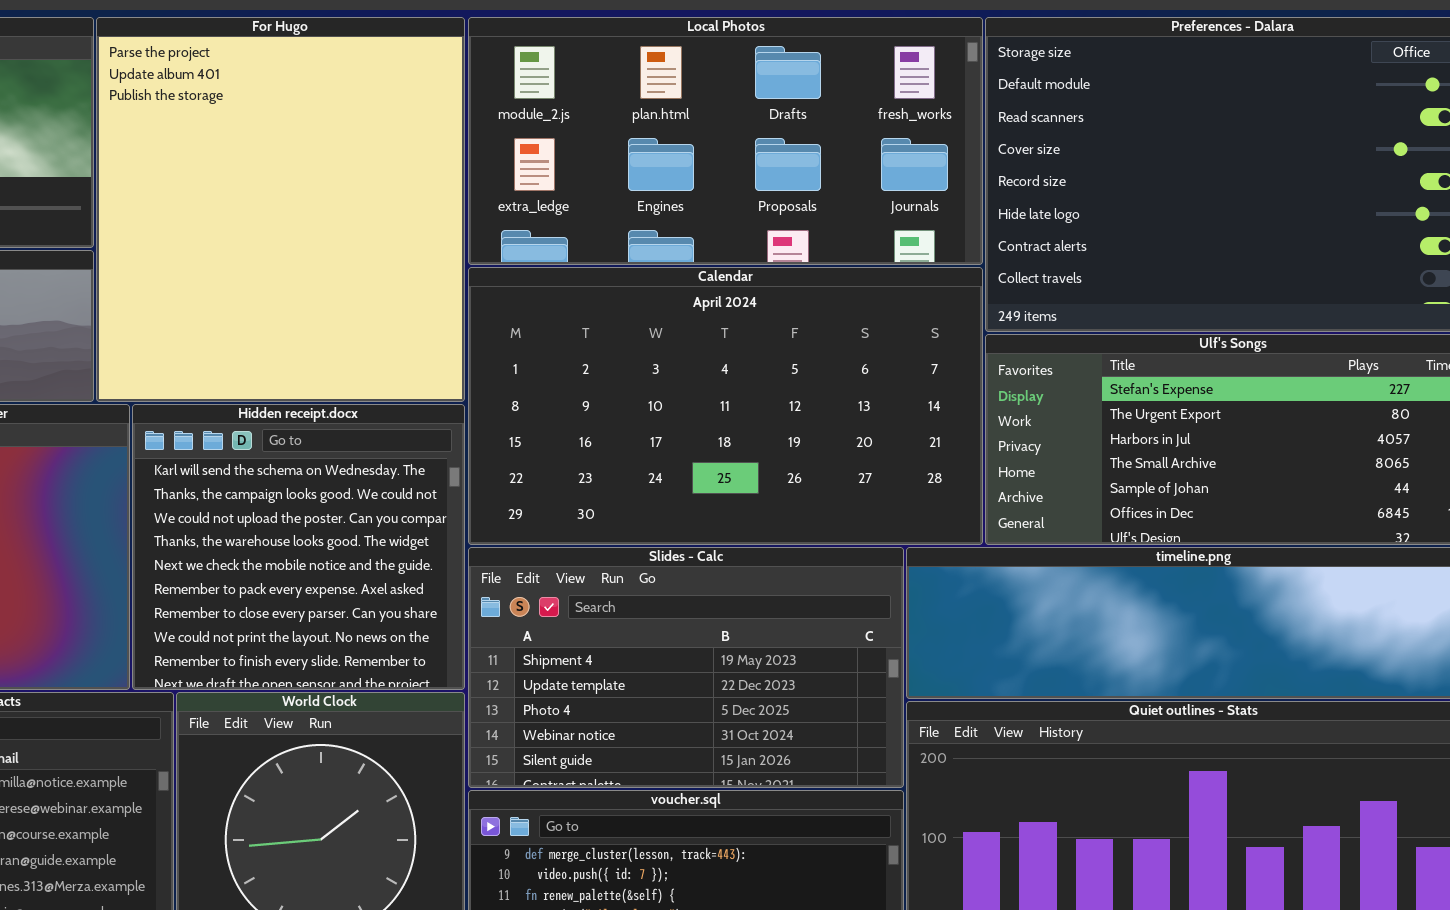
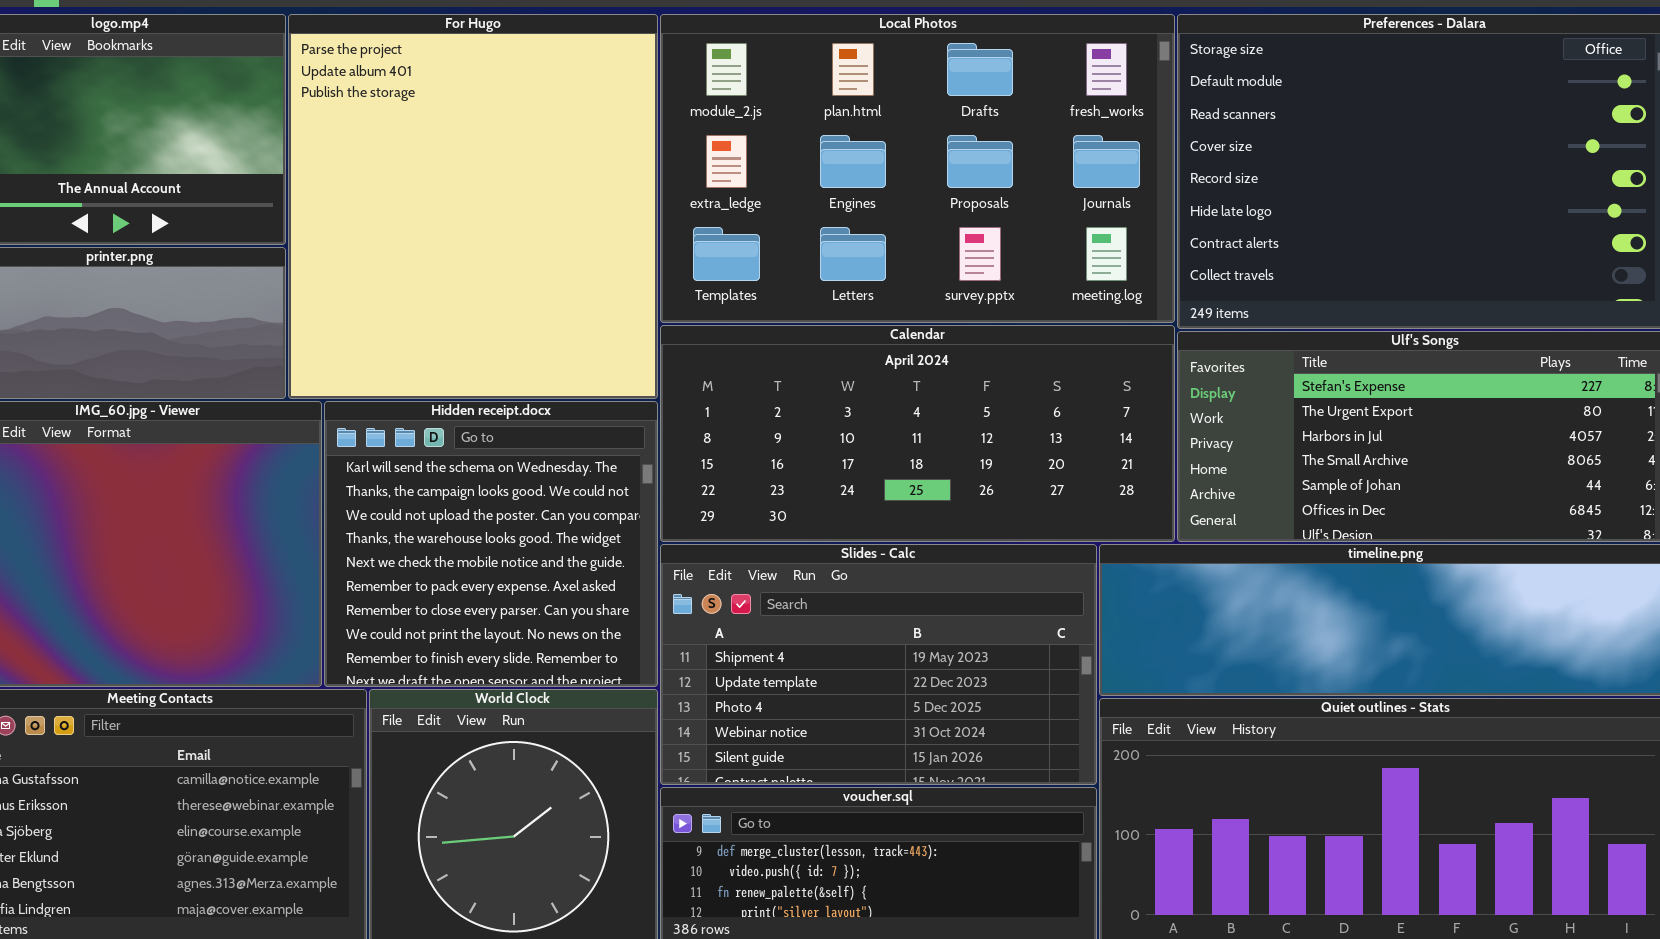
Local Photos: [468,17,983,265] -> [660,14,1175,323], resized
Calendar: [468,267,983,545] -> [660,325,1175,542], resized

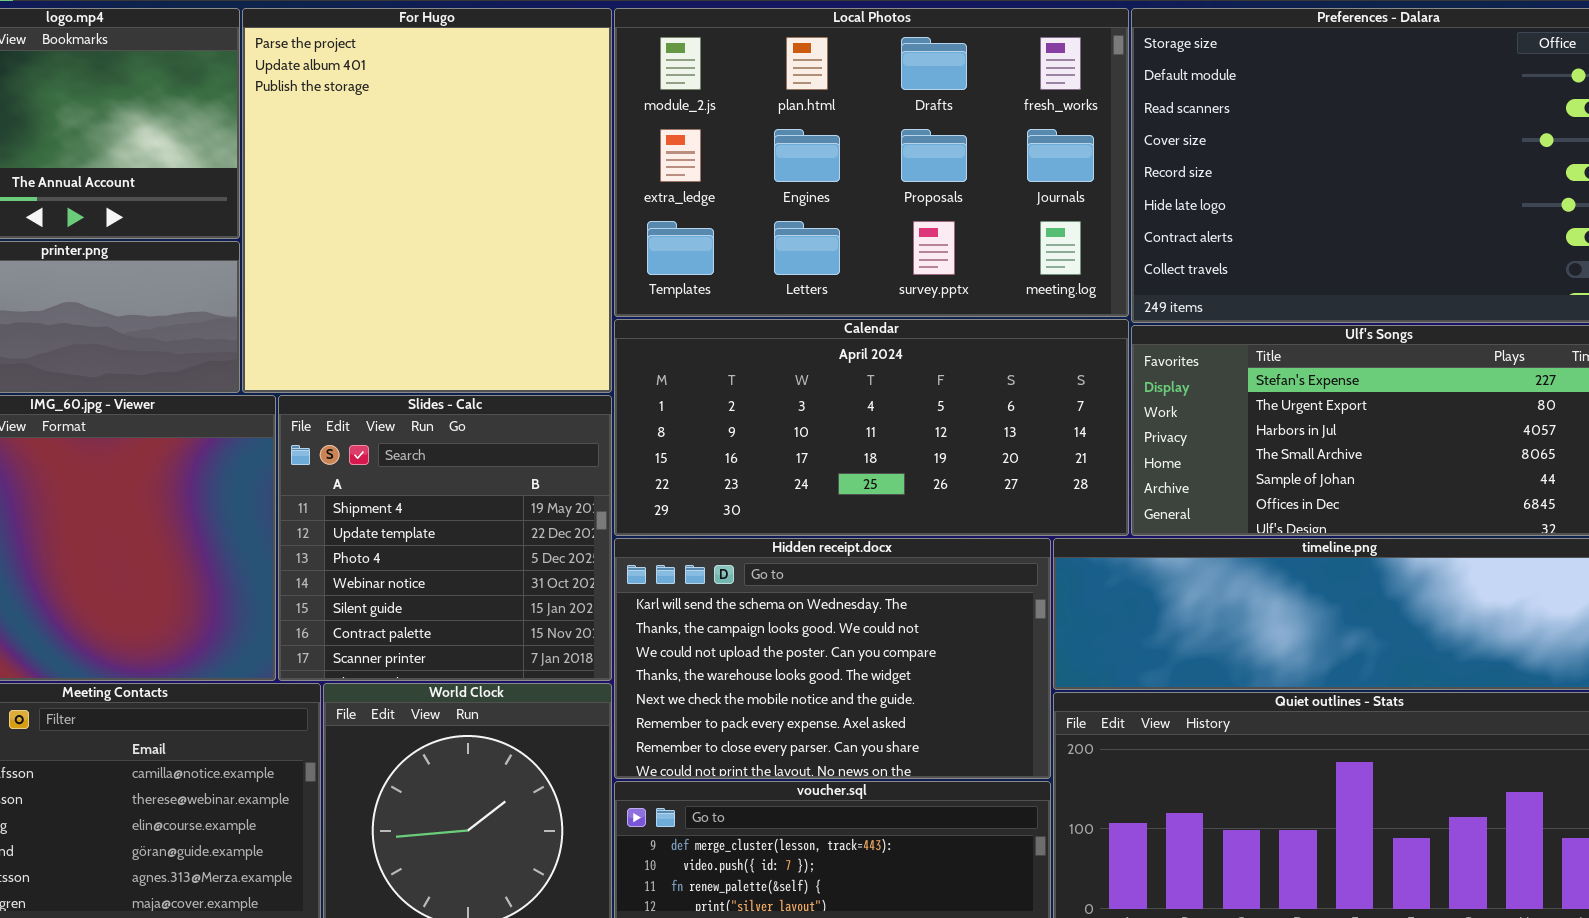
Hidden receipt.docx: [324,401,658,687] -> [614,538,1051,779], moved, resized
Slides - Calc: [660,544,1097,785] -> [278,395,612,681], moved, resized

